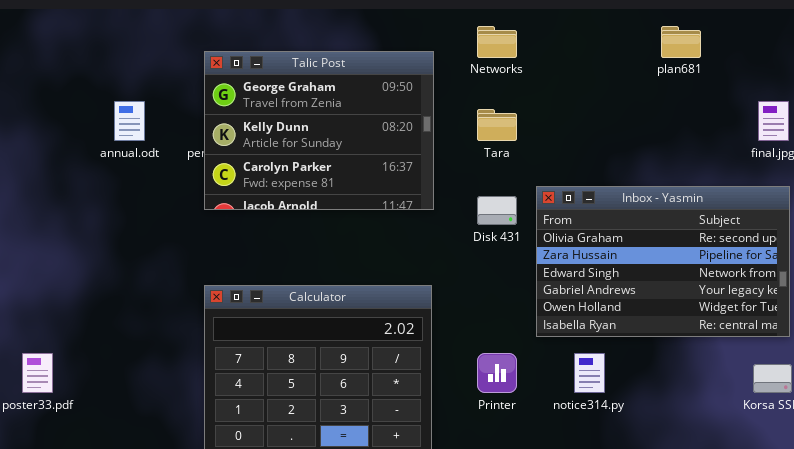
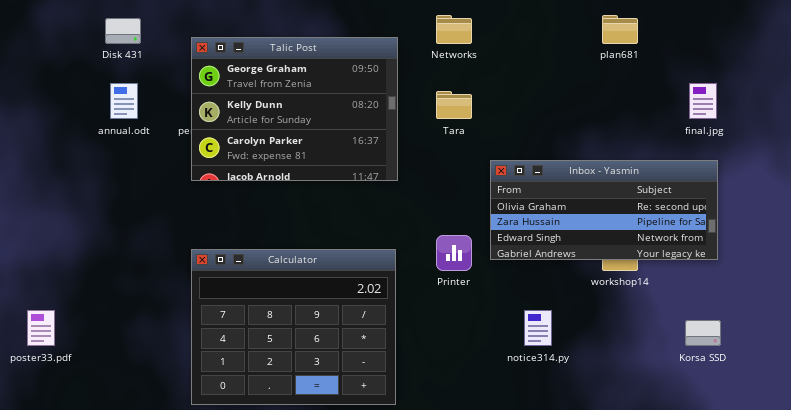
Inbox - Yasmin: [536,186,790,337] -> [490,160,718,260], resized
Disk 431: [477,196,517,225] -> [105,18,141,44], moved
Printer: [477,353,517,393] -> [436,235,472,271], moved

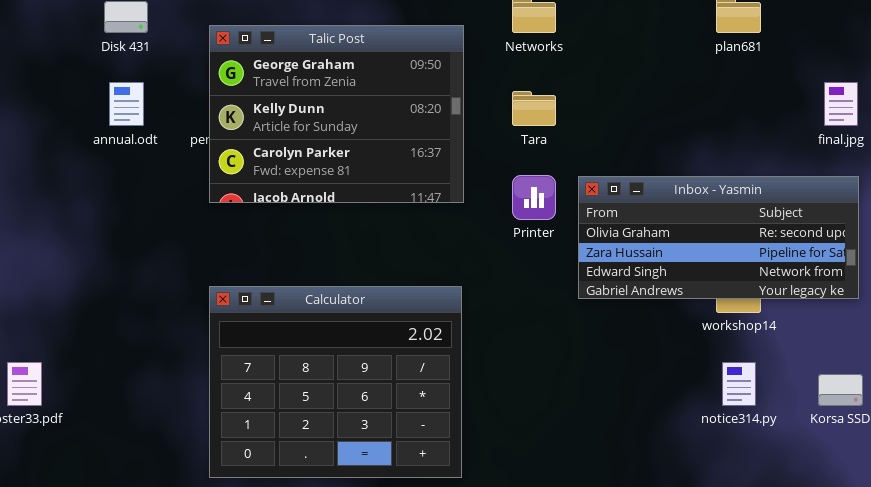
Printer: [436,235,472,271] -> [512,175,556,220], moved
notice314.py: [524,310,552,346] -> [722,362,756,406], moved

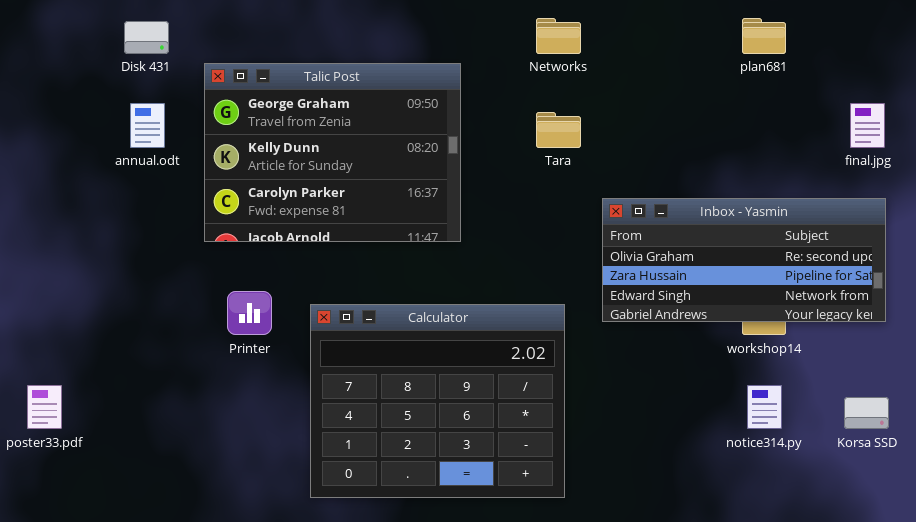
Talic Post: [209,25,464,203] -> [204,63,461,242], moved
Printer: [512,175,556,220] -> [227,291,272,335], moved
Calculator: [209,286,462,478] -> [310,304,565,498], moved

